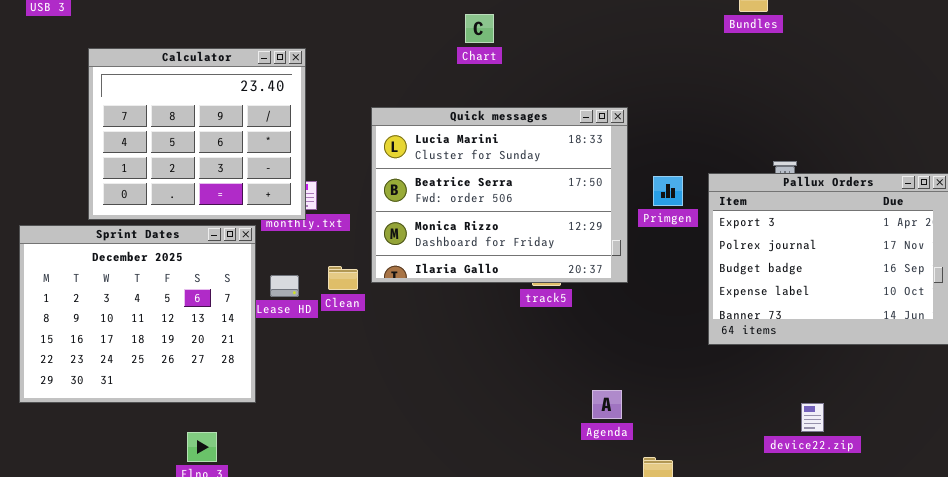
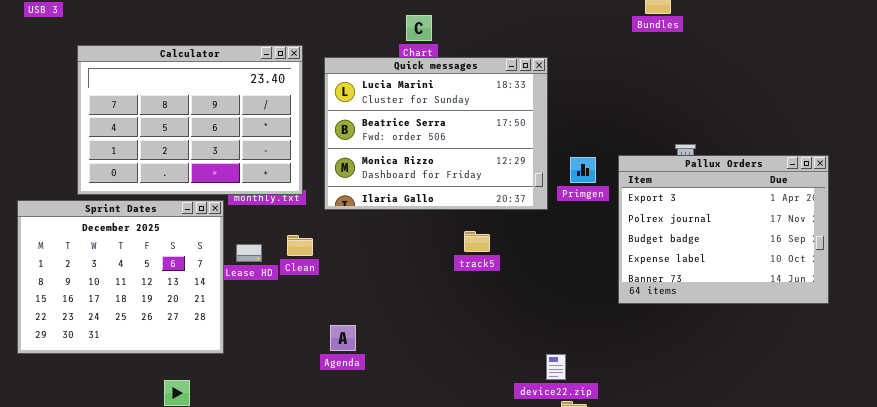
Calculator: [88,48,306,220] -> [77,45,303,195], resized
Quick messages: [371,107,628,283] -> [324,57,548,210], moved
Agenda: [592,390,622,419] -> [330,325,356,351], moved
device22.zip: [801,403,824,432] -> [546,354,566,380], moved

